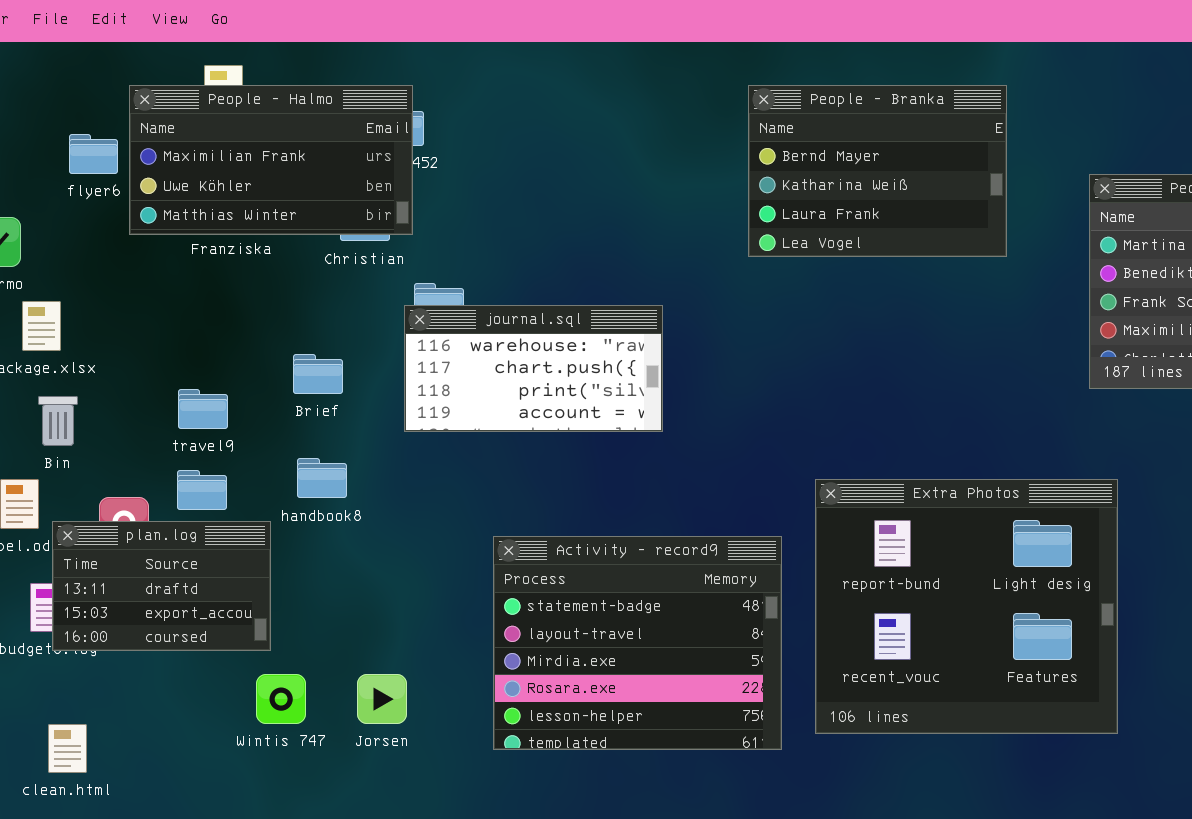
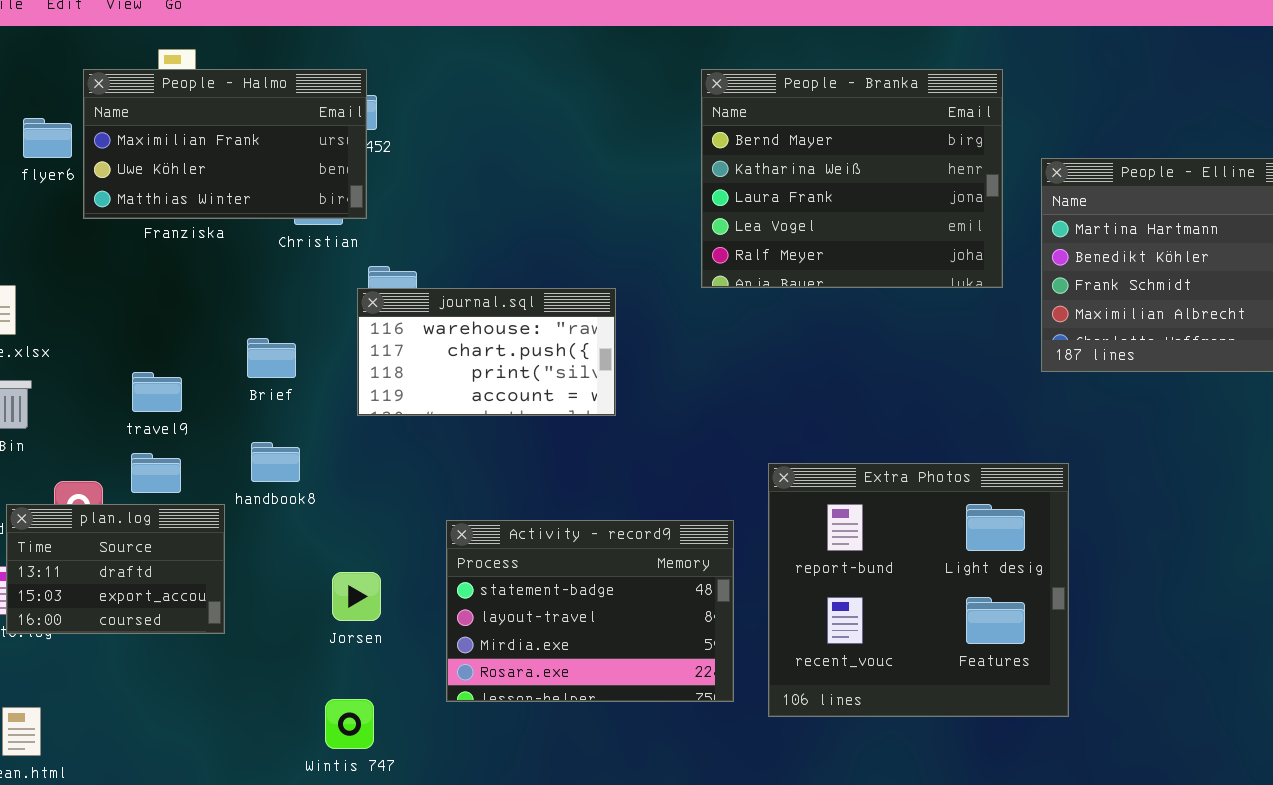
People - Branka: [748,85,1007,257] -> [701,69,1003,288], resized
Activity - record9: [493,536,782,750] -> [446,520,734,702], resized
Wintis 747: [256,674,306,724] -> [325,699,374,749], moved
Jorsen: [357,674,407,724] -> [332,572,381,621], moved

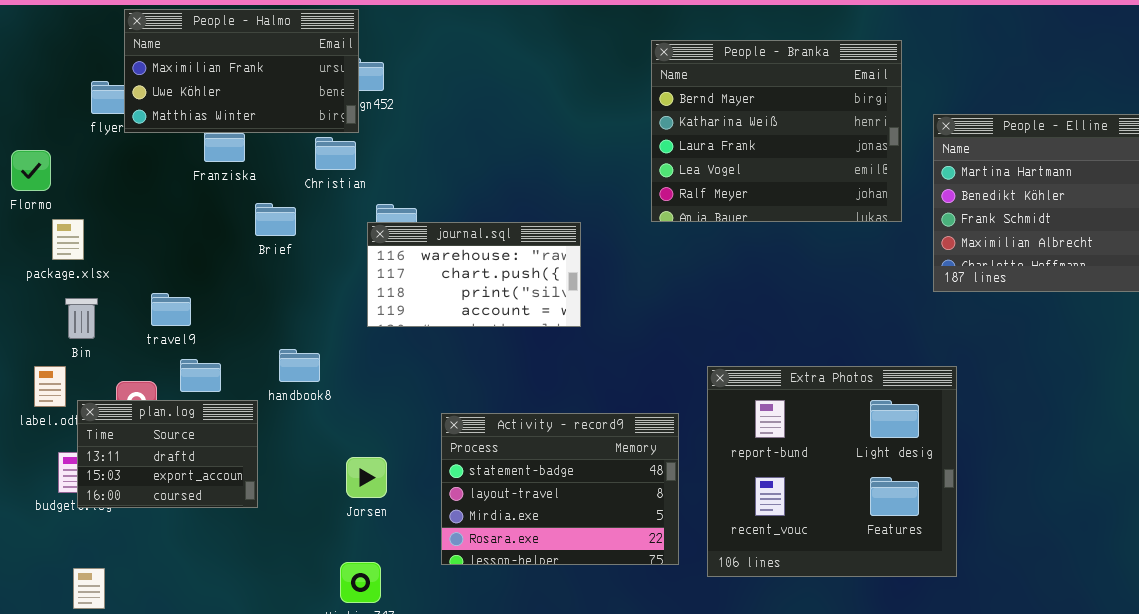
People - Halmo: [83,69,367,219] -> [124,9,359,133], moved
Brief: [247,338,296,378] -> [255,203,296,236], moved
travel9: [132,372,182,412] -> [151,293,191,326], moved

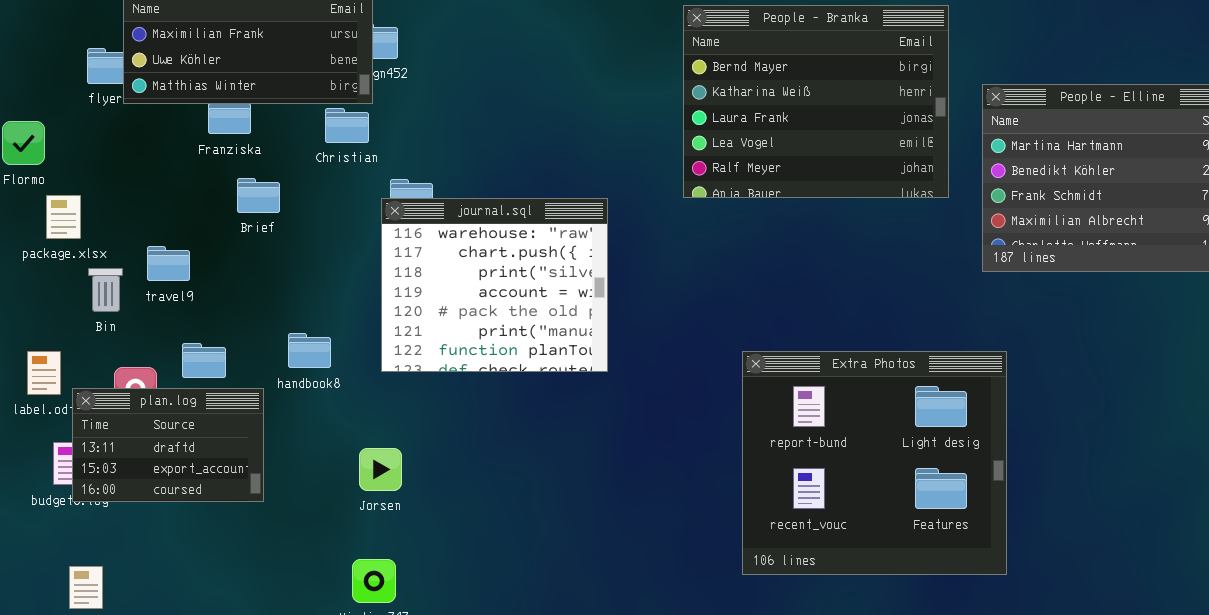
Brief: [255,203,296,236] -> [237,178,280,213], moved
journal.sql: [367,222,581,327] -> [381,198,608,372], resized
travel9: [151,293,191,326] -> [147,246,190,281], moved
Bin: [65,298,98,339] -> [88,268,123,312], moved
Activity - record9: [441,413,679,565] -> none, closed

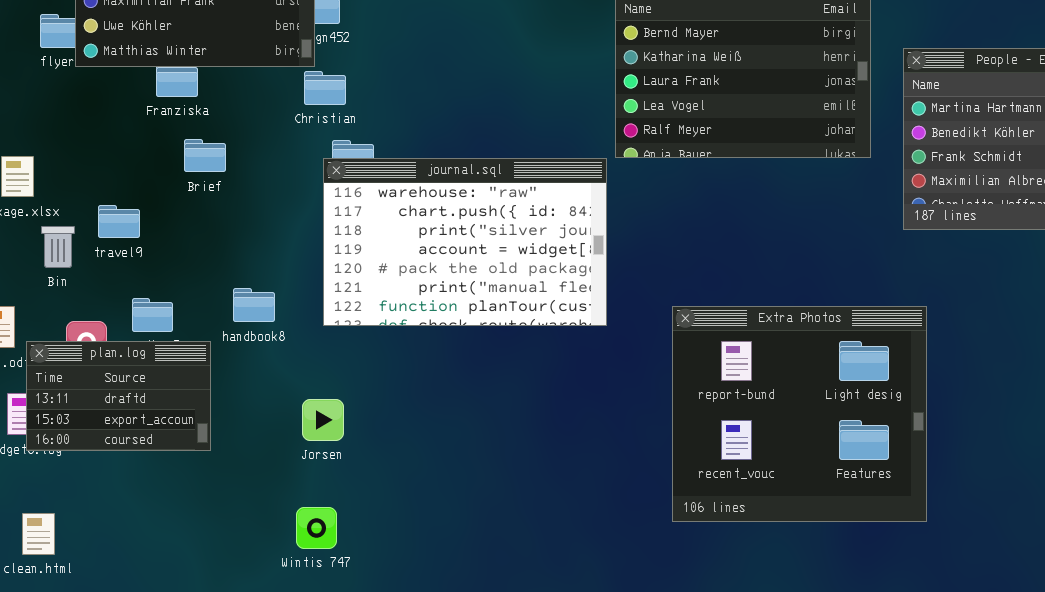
Christian: [325,108,369,143] -> [304,71,346,105], moved
journal.sql: [381,198,608,372] -> [323,158,607,326], resized

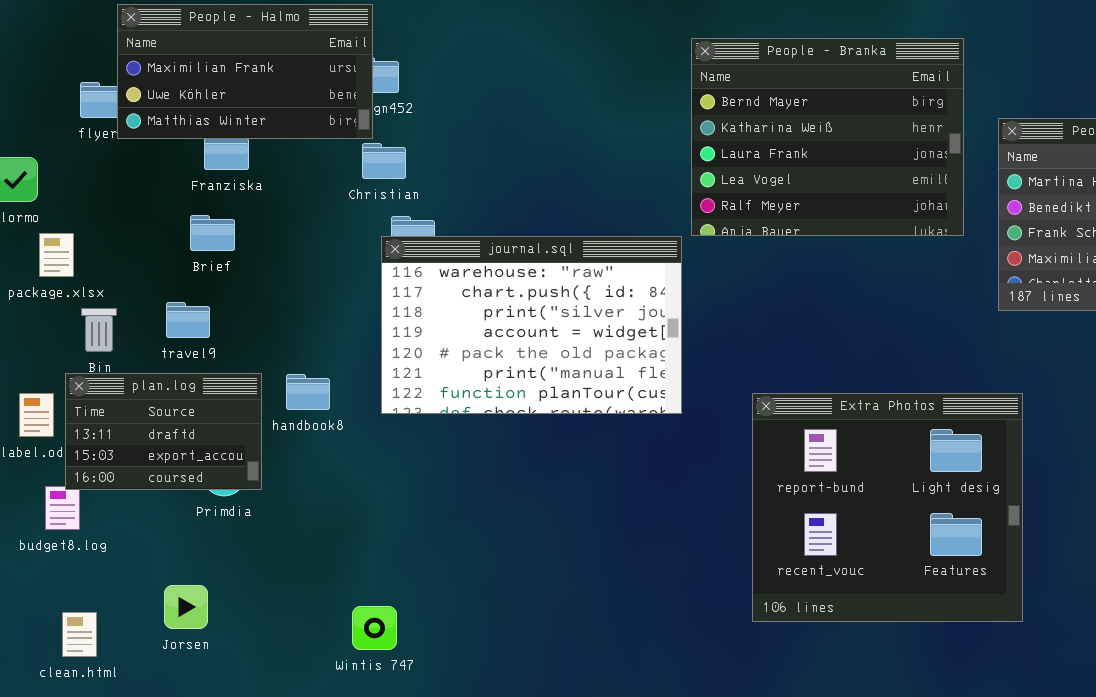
Brief: [184,139,226,172] -> [190,215,235,251], moved
travel9: [98,205,140,238] -> [166,302,210,338], moved
plan.log: [26,341,211,451] -> [65,373,262,490], moved
Jorsen: [302,399,344,441] -> [164,585,208,629], moved

